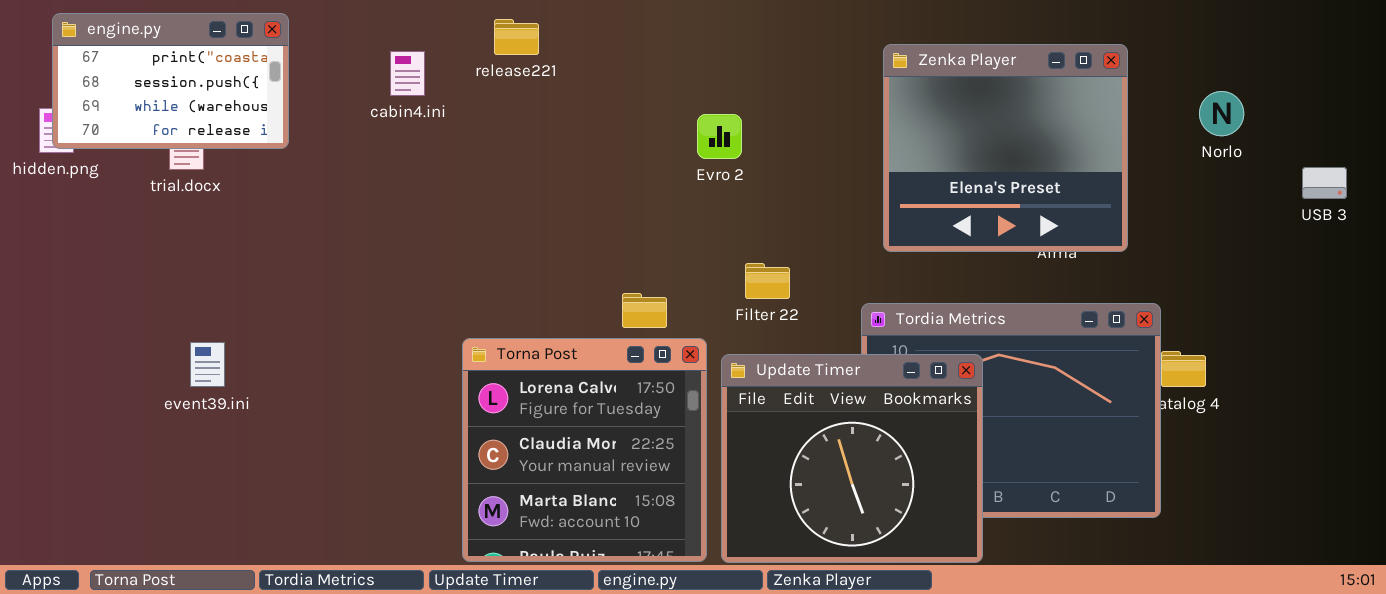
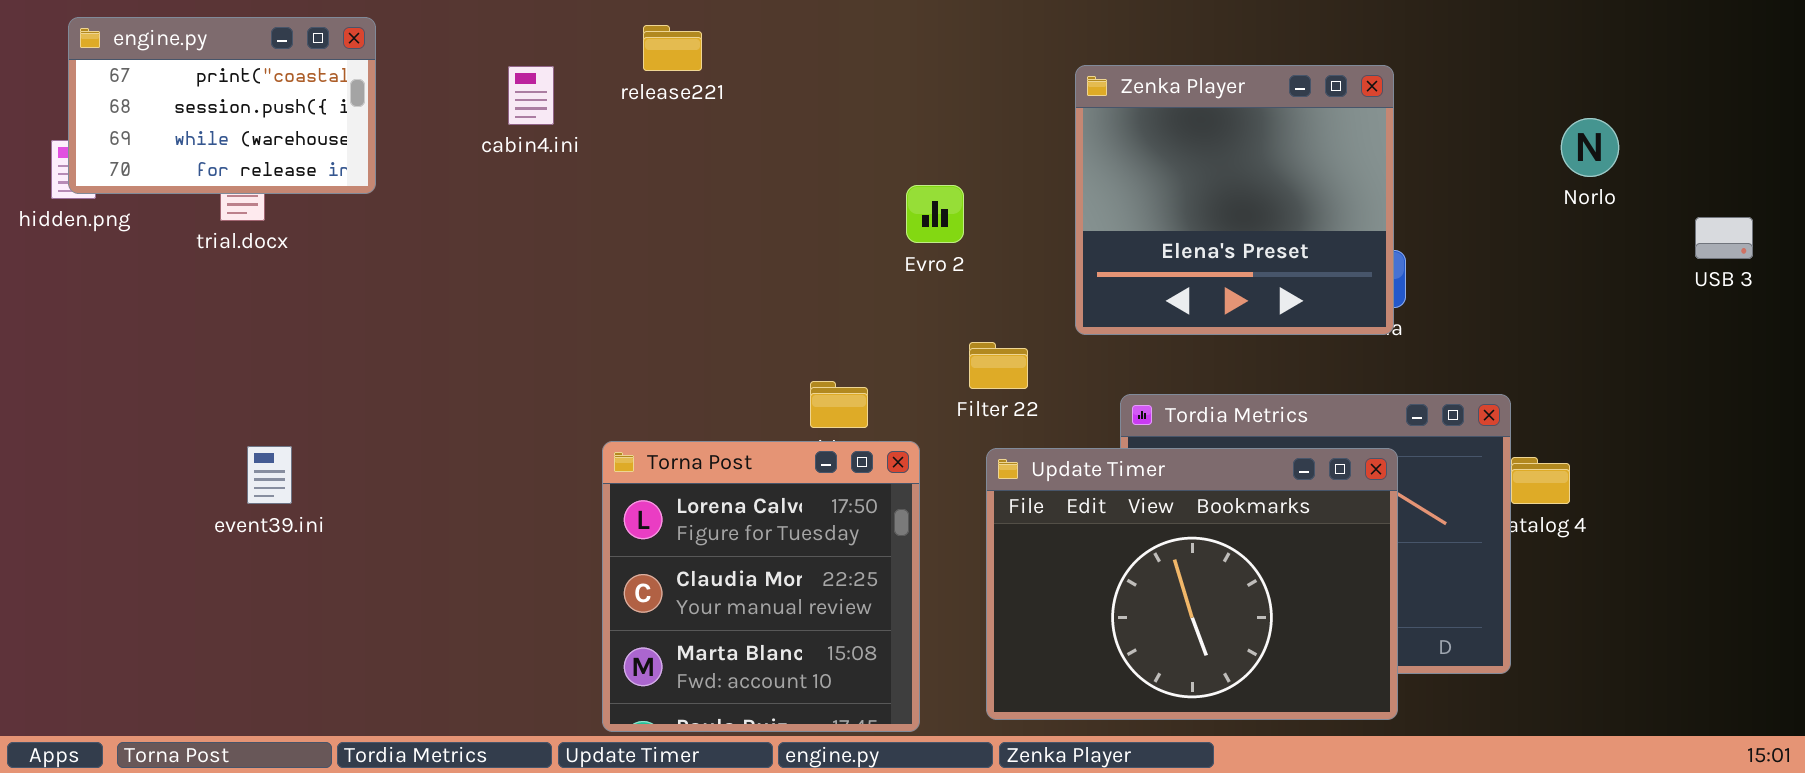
Zenka Player: [883,44,1128,252] -> [1075,65,1394,335], moved
Evro 2: [697,114,742,159] -> [906,185,964,243], moved
Update Timer: [721,354,983,563] -> [986,448,1398,720], moved, resized

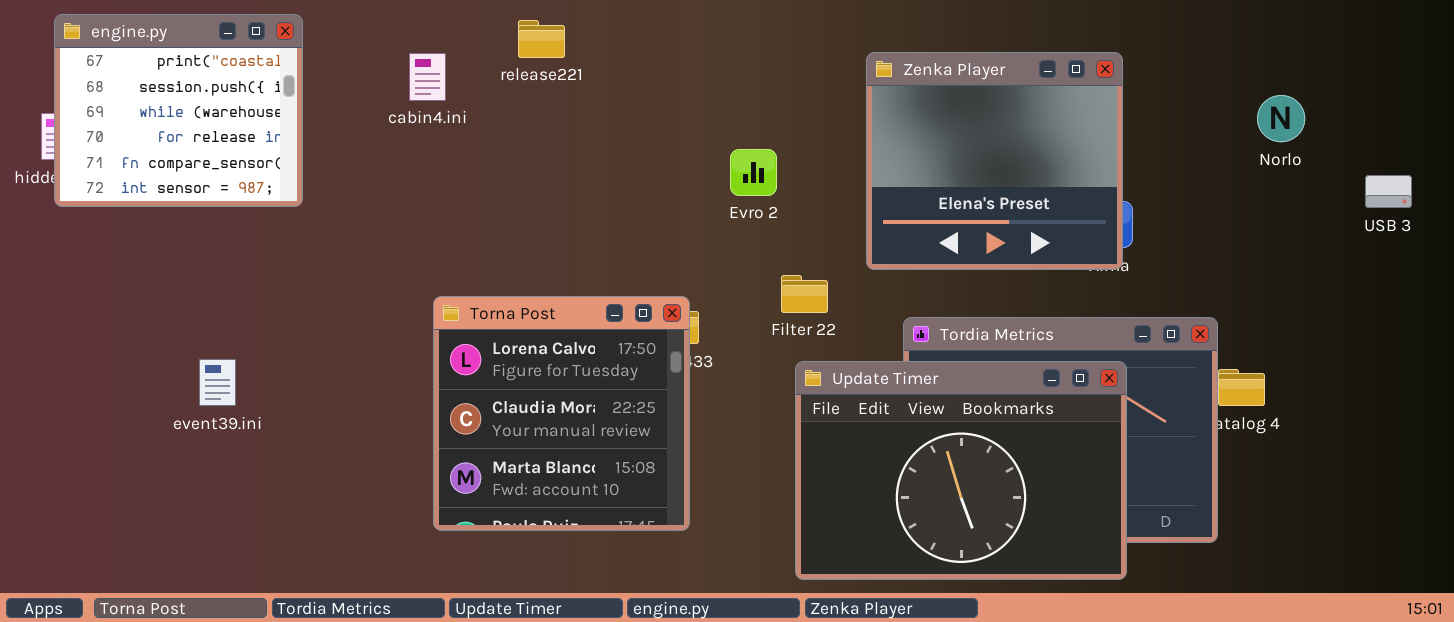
engine.py: [68,17,376,194] -> [54,14,303,207], resized
Torna Post: [602,441,920,732] -> [433,296,690,531], moved

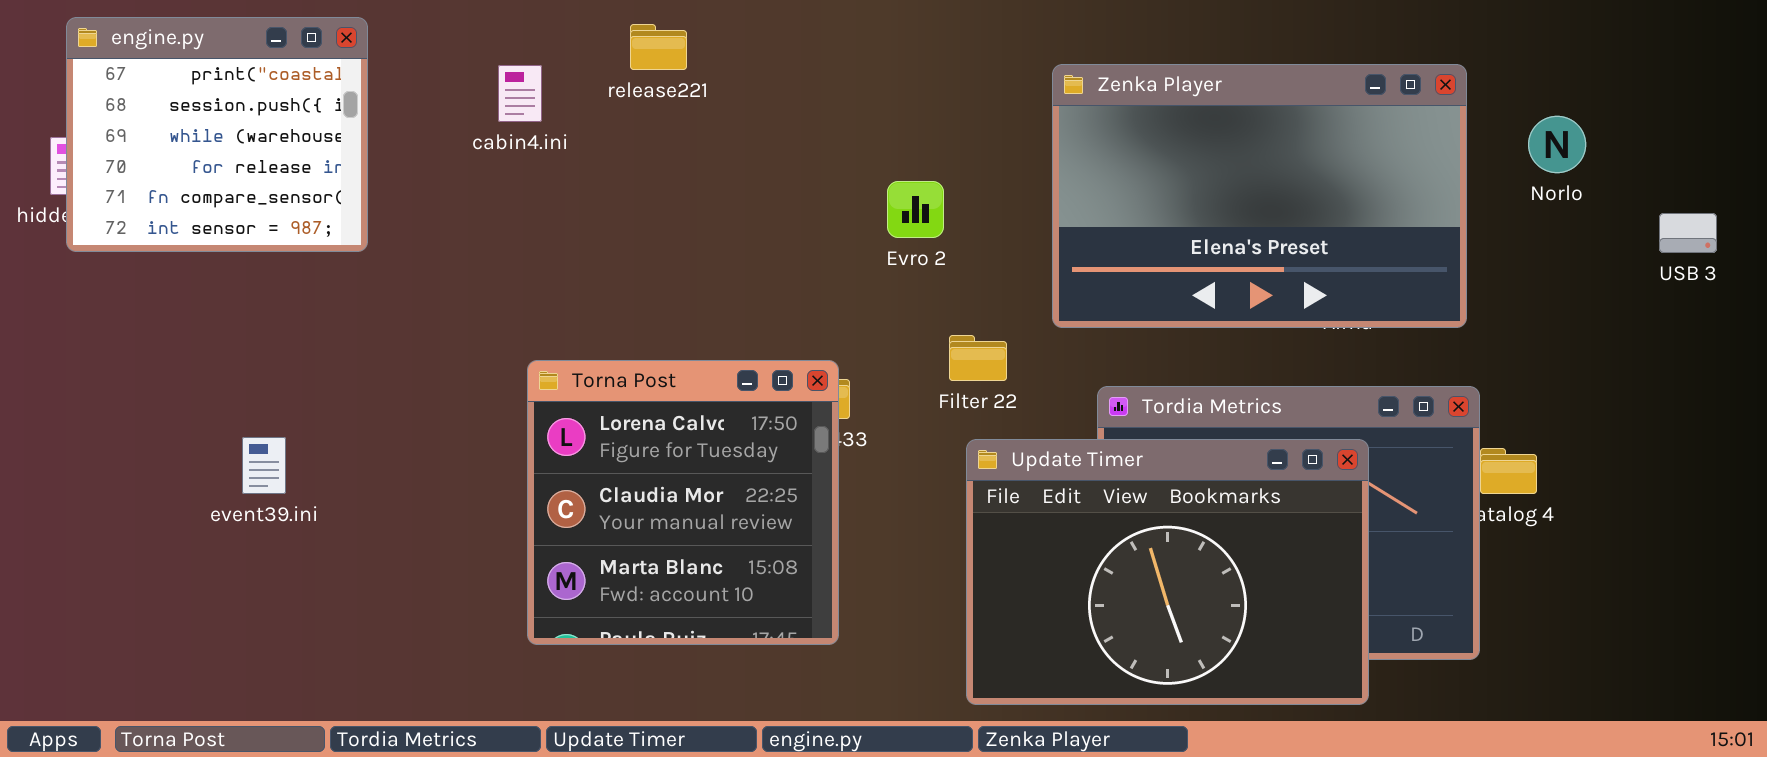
Zenka Player: [866,52,1123,270] -> [1052,64,1467,328], resized

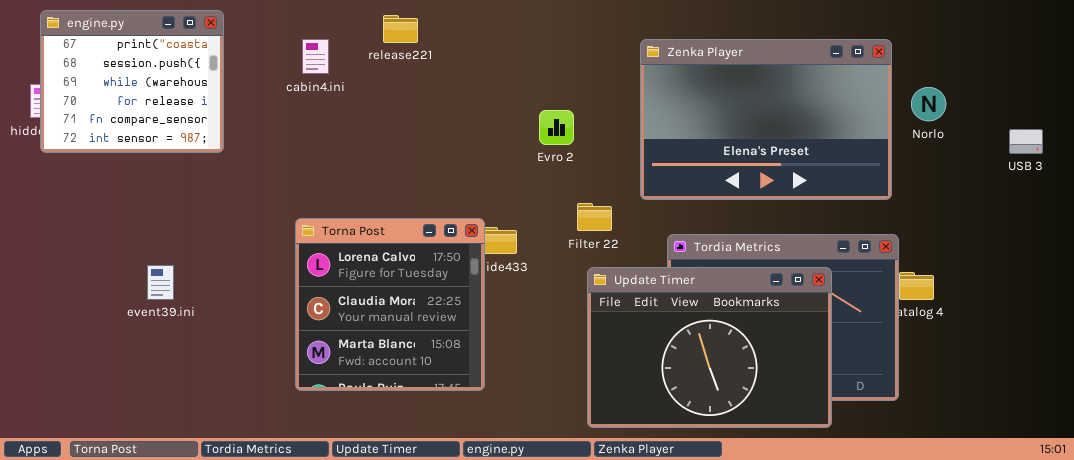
Norlo: [1528,116,1586,173] -> [911,87,946,121], moved
Torna Post: [527,360,839,645] -> [295,218,485,391], moved

